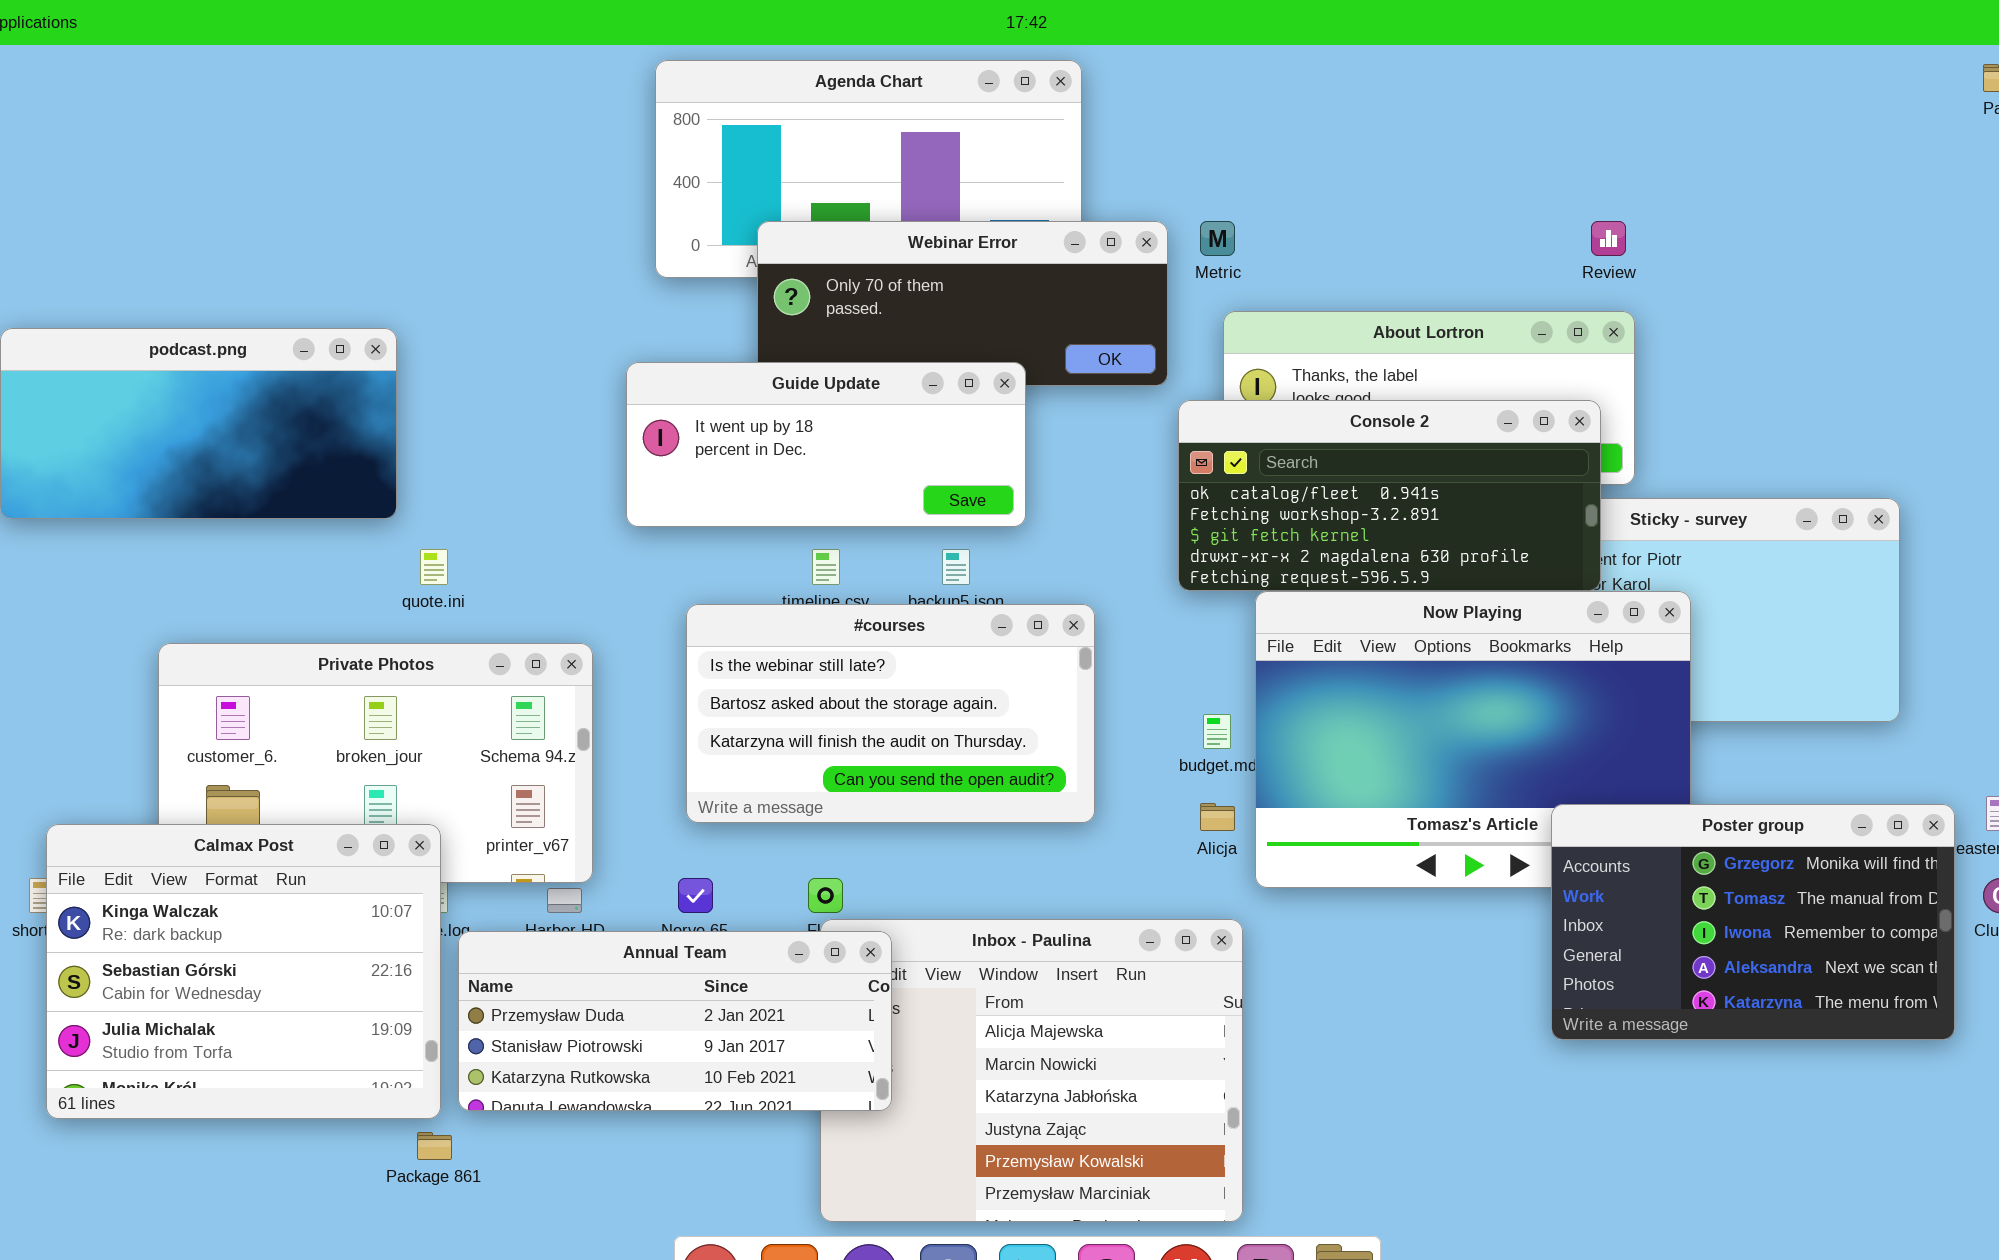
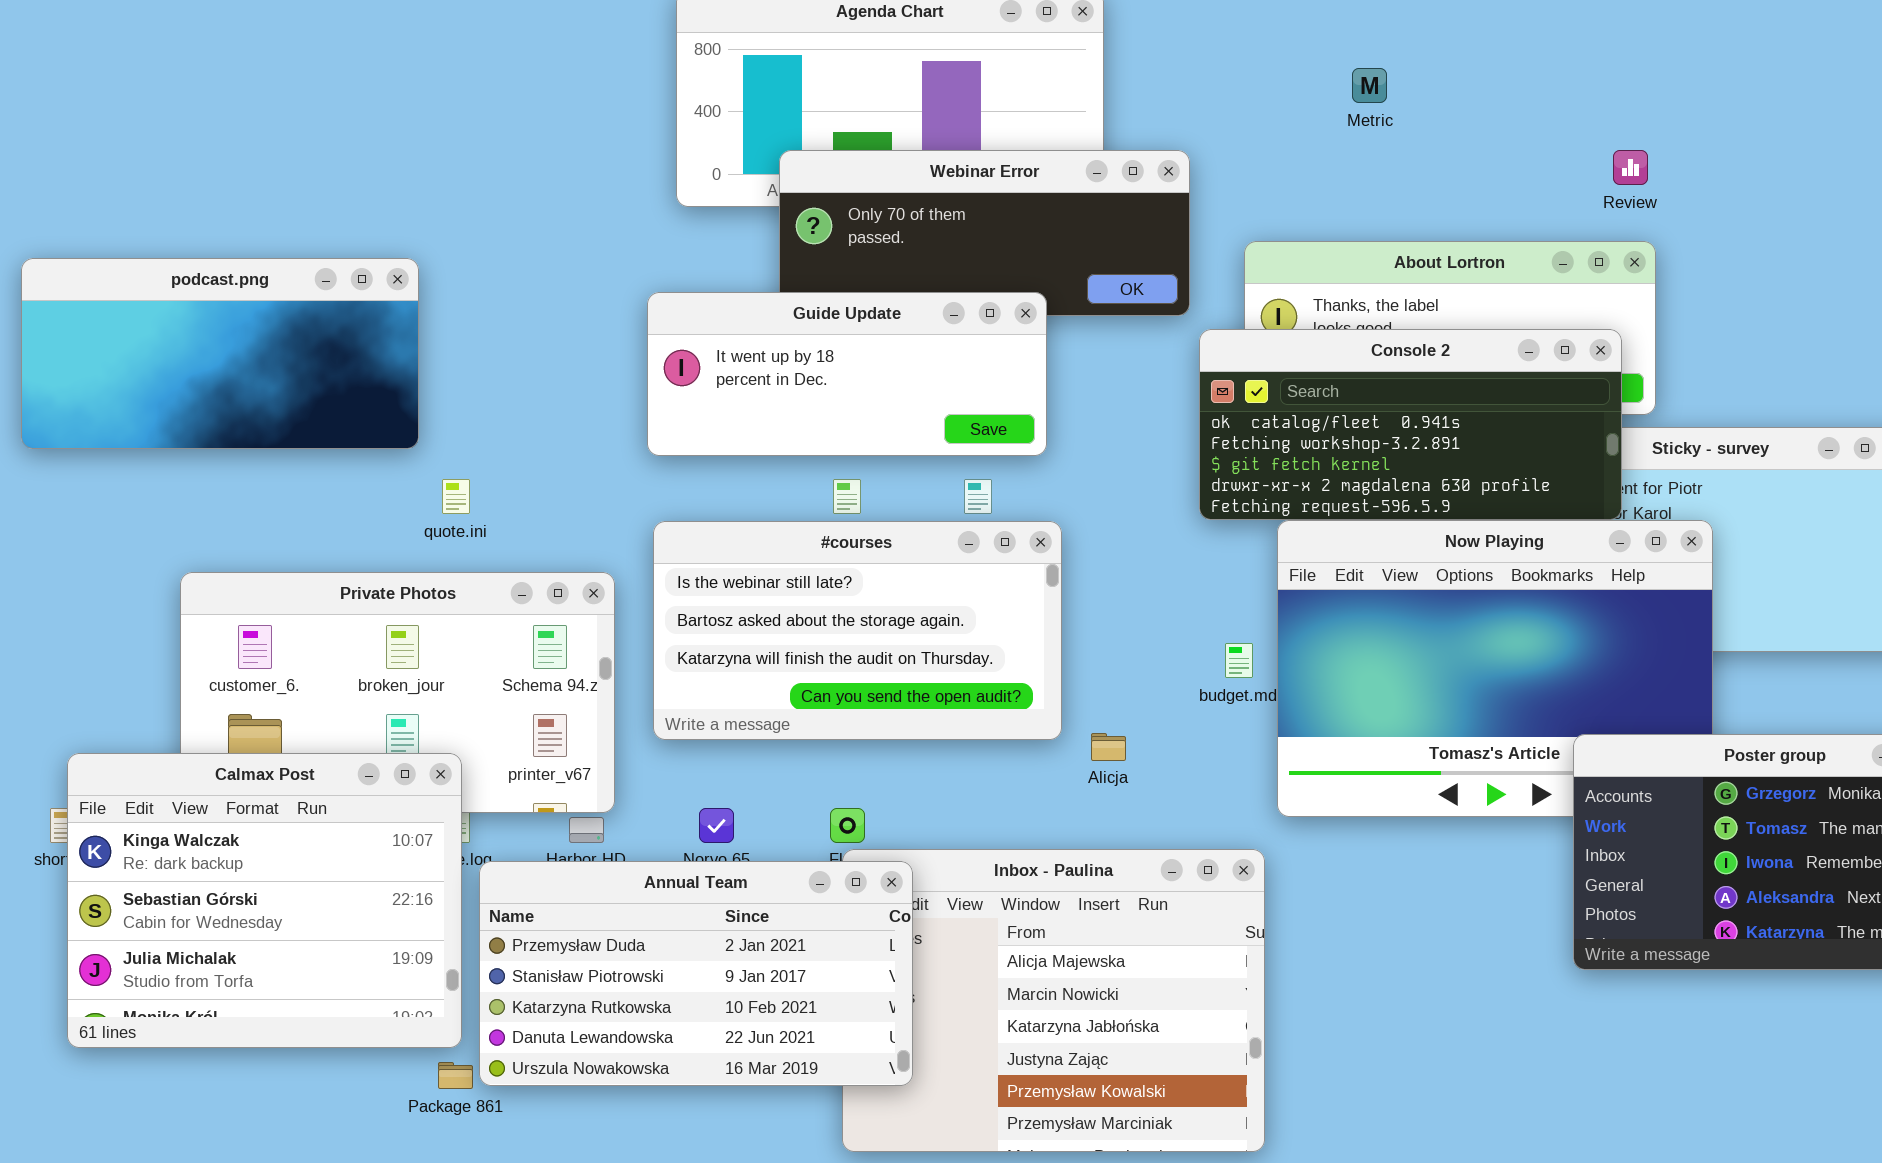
Metric: [1200,221,1235,256] -> [1352,68,1387,103], moved
#courses: [686,604,1095,823] -> [653,521,1062,740], moved
Alicja: [1200,803,1235,831] -> [1091,733,1126,761], moved
Annual Team: [458,931,892,1111] -> [479,861,913,1086], resized

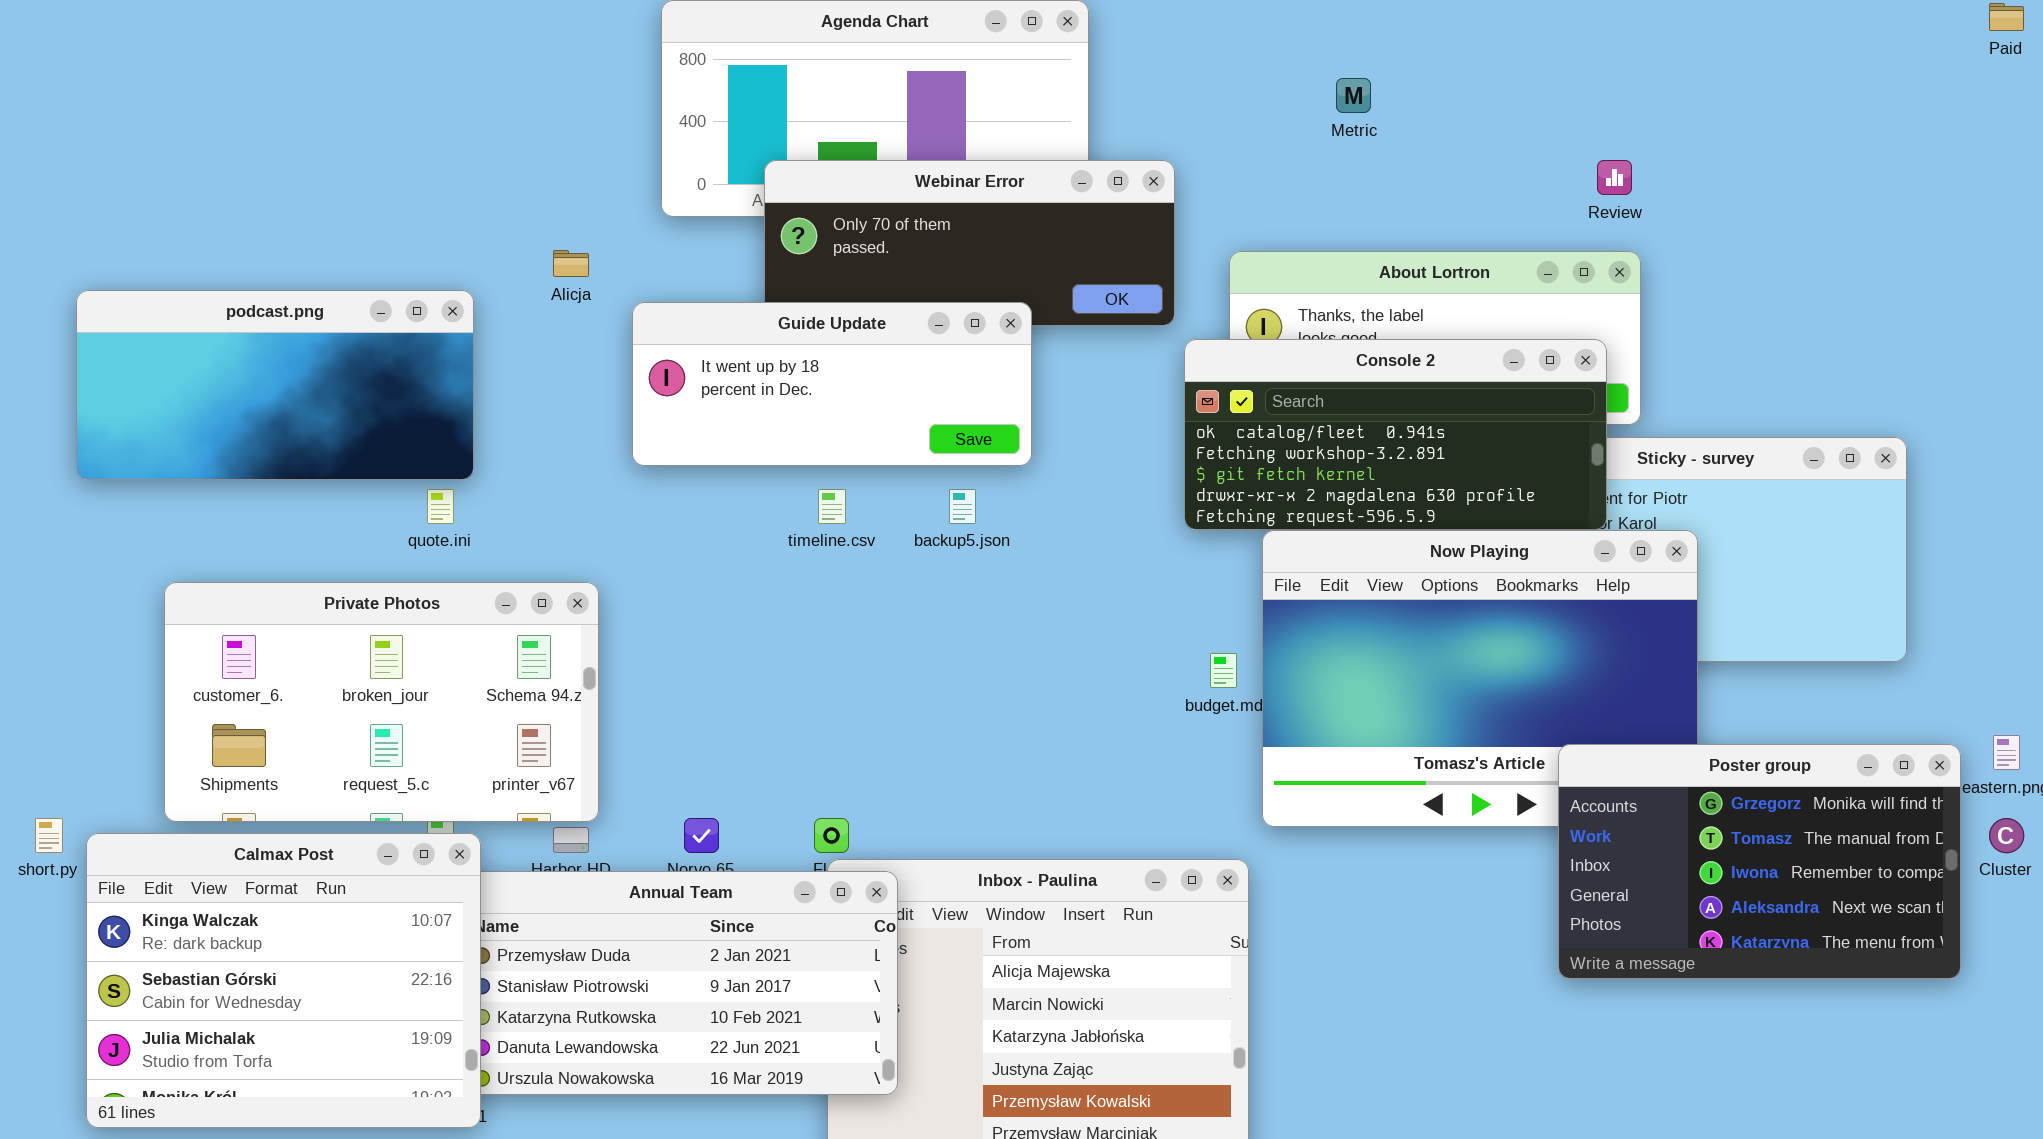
podcast.png: [21,258,419,449] -> [76,290,474,480], moved
#courses: [653,521,1062,740] -> none, closed
Alicja: [1091,733,1126,761] -> [553,250,589,277], moved
Calmax Post: [67,753,462,1048] -> [86,833,481,1128], moved

